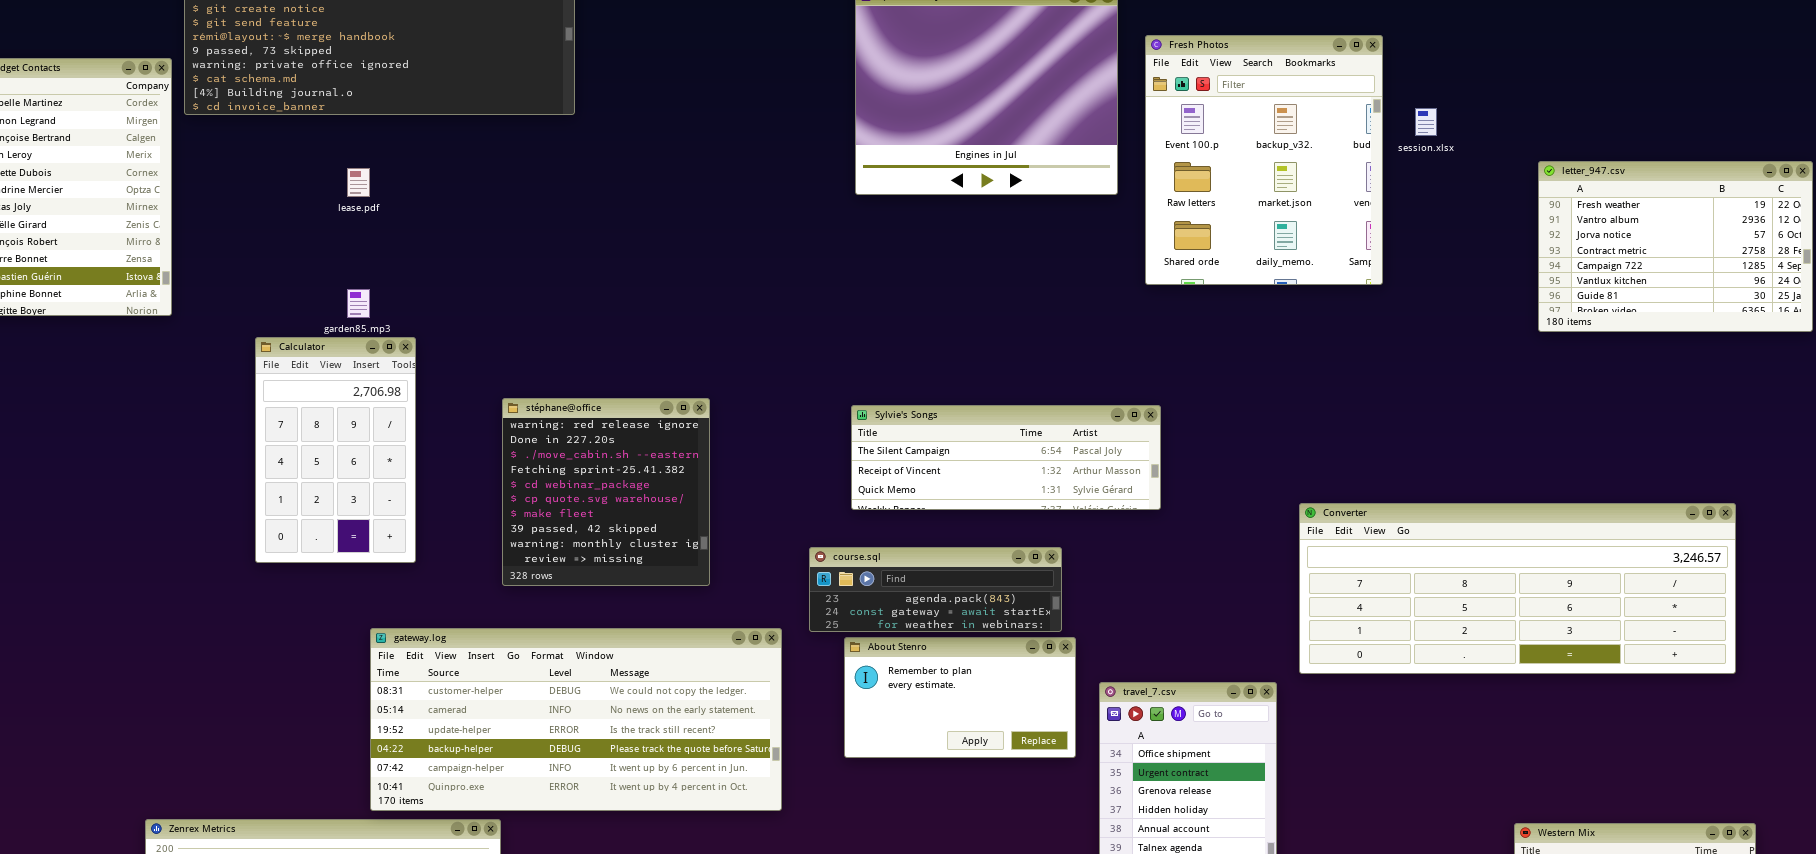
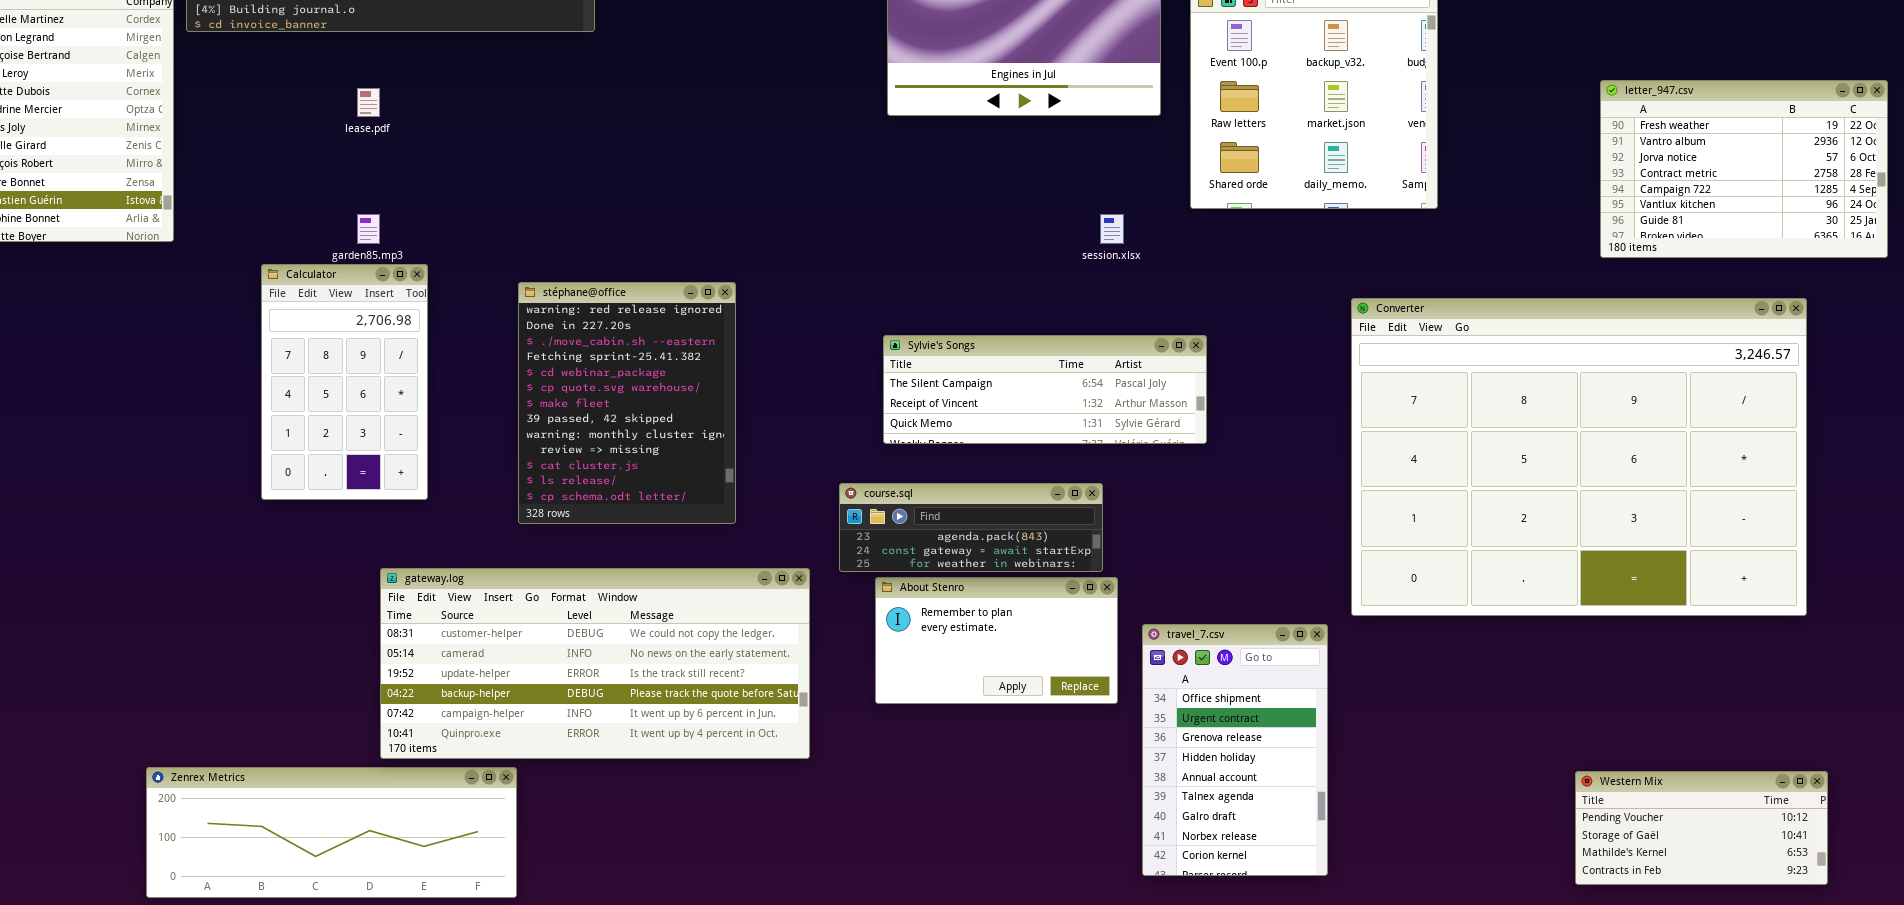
session.xlsx: [1415,108,1437,136] -> [1100,214,1124,244], moved
stéphane@office: [502,398,710,586] -> [518,282,736,524], resized
Converter: [1299,503,1736,674] -> [1351,298,1807,616], resized

